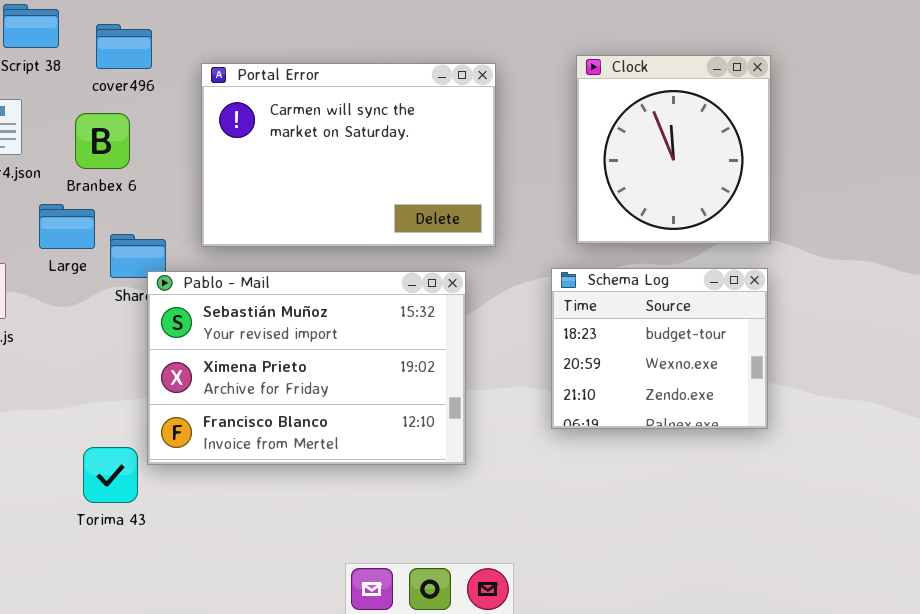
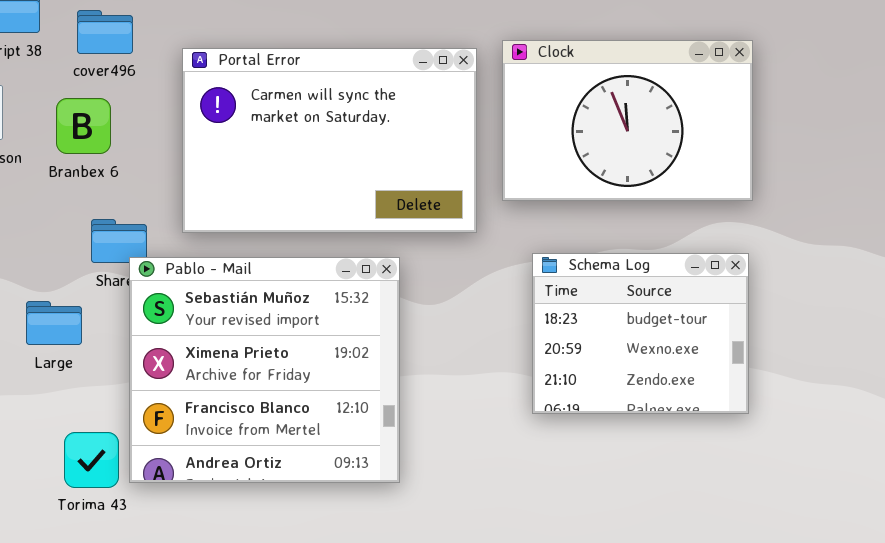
Clock: [576,55,771,244] -> [502,40,753,201], resized
Large: [39,204,95,249] -> [26,301,82,345], moved
Pablo - Mail: [147,271,466,465] -> [129,257,400,483], resized

